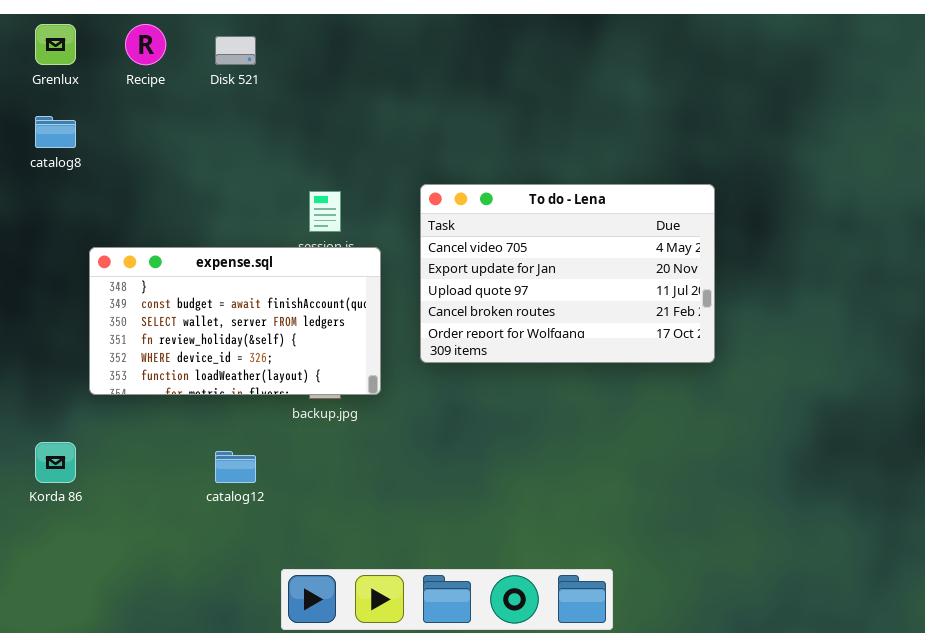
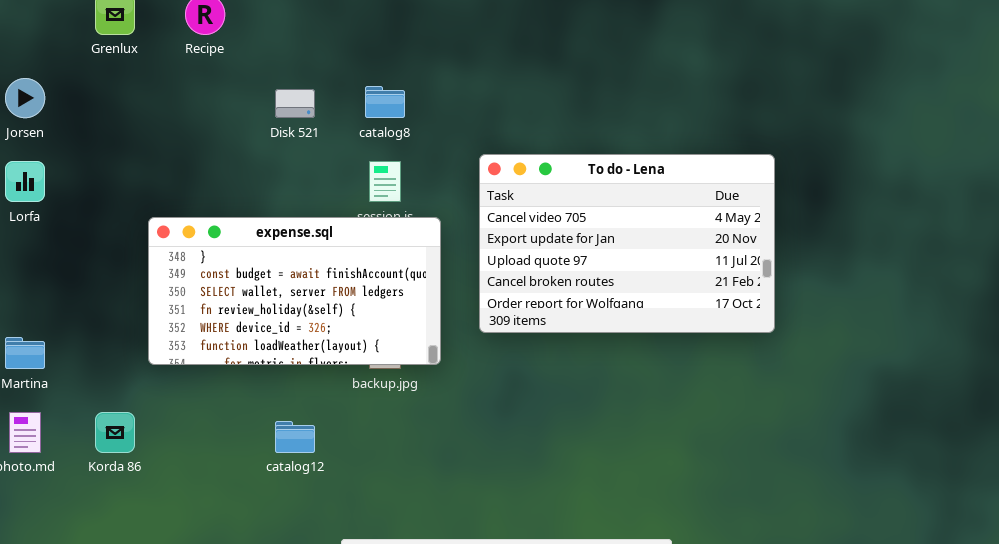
Disk 521: [215,36,256,65] -> [275,89,315,118], moved
catalog8: [35,116,76,148] -> [365,86,405,118], moved

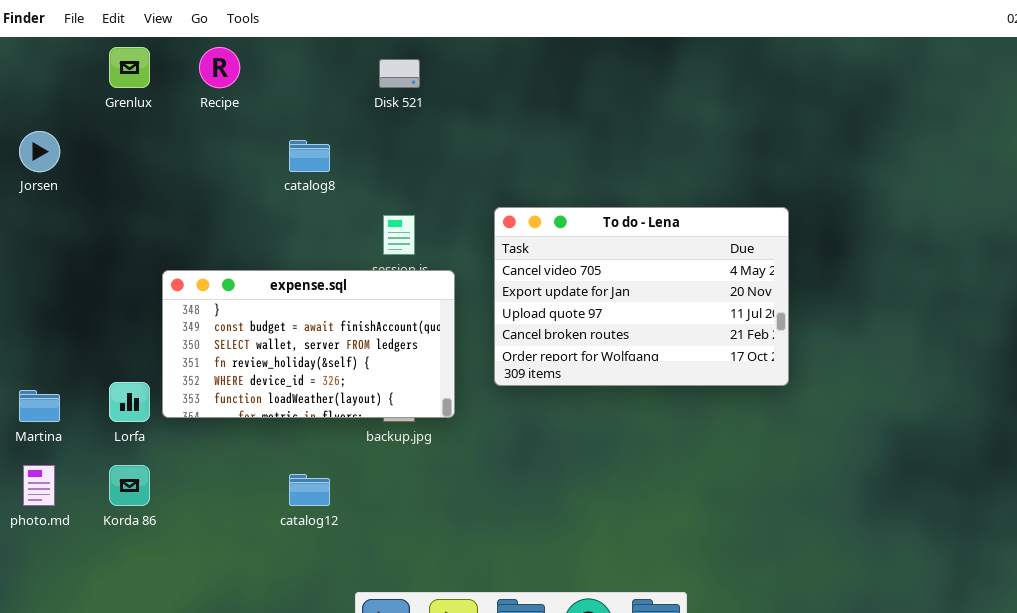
catalog8: [365,86,405,118] -> [289,140,330,172], moved
Disk 521: [275,89,315,118] -> [379,59,420,88], moved
Lorfa: [5,161,45,202] -> [109,382,150,422], moved

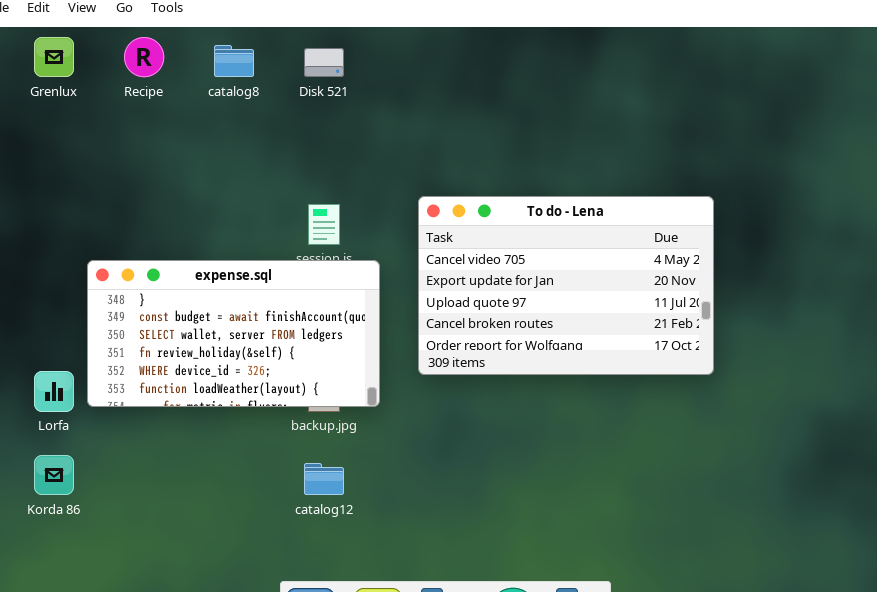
catalog8: [289,140,330,172] -> [214,45,254,77], moved
catalog12: [289,474,330,506] -> [304,463,344,495], moved

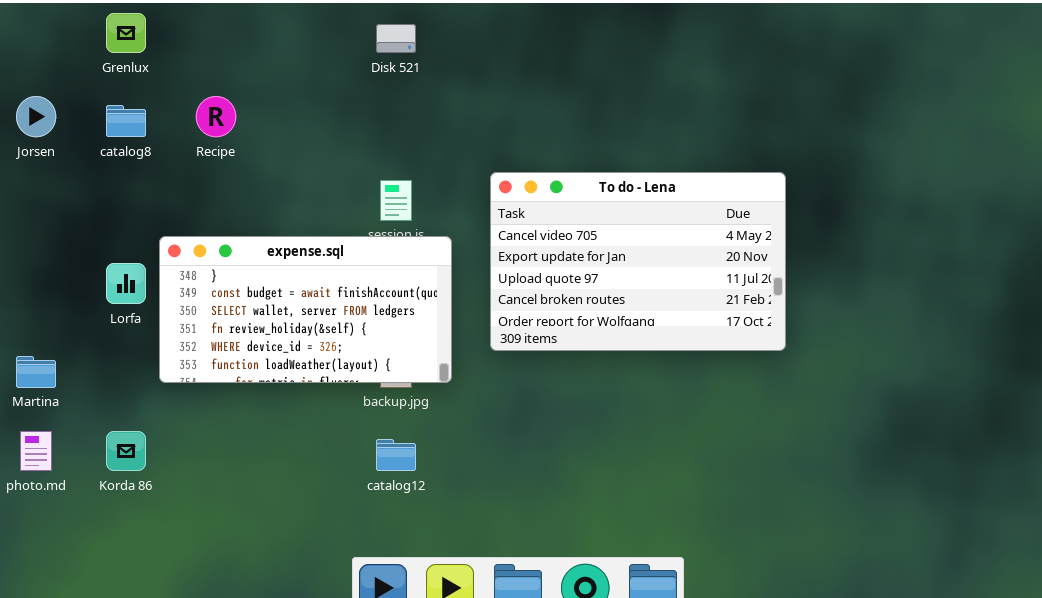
Recipe: [124,37,164,77] -> [196,96,236,137], moved
catalog8: [214,45,254,77] -> [106,105,146,137], moved
Lorfa: [34,371,74,412] -> [106,263,146,304], moved

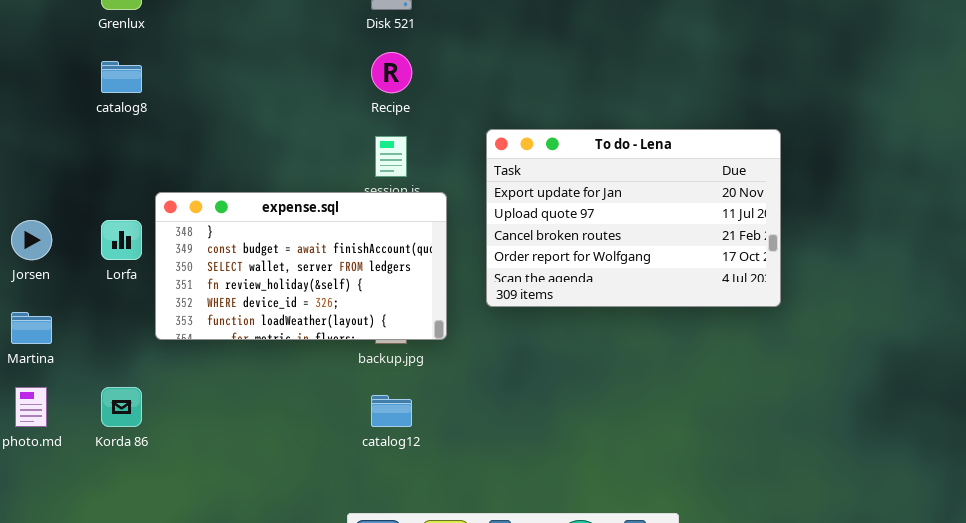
Jorsen: [16,96,56,137] -> [11,220,52,260], moved
Recipe: [196,96,236,137] -> [371,52,412,93], moved
To do - Lena: [490,172,786,351] -> [486,129,781,307], scrolled down 1 row

